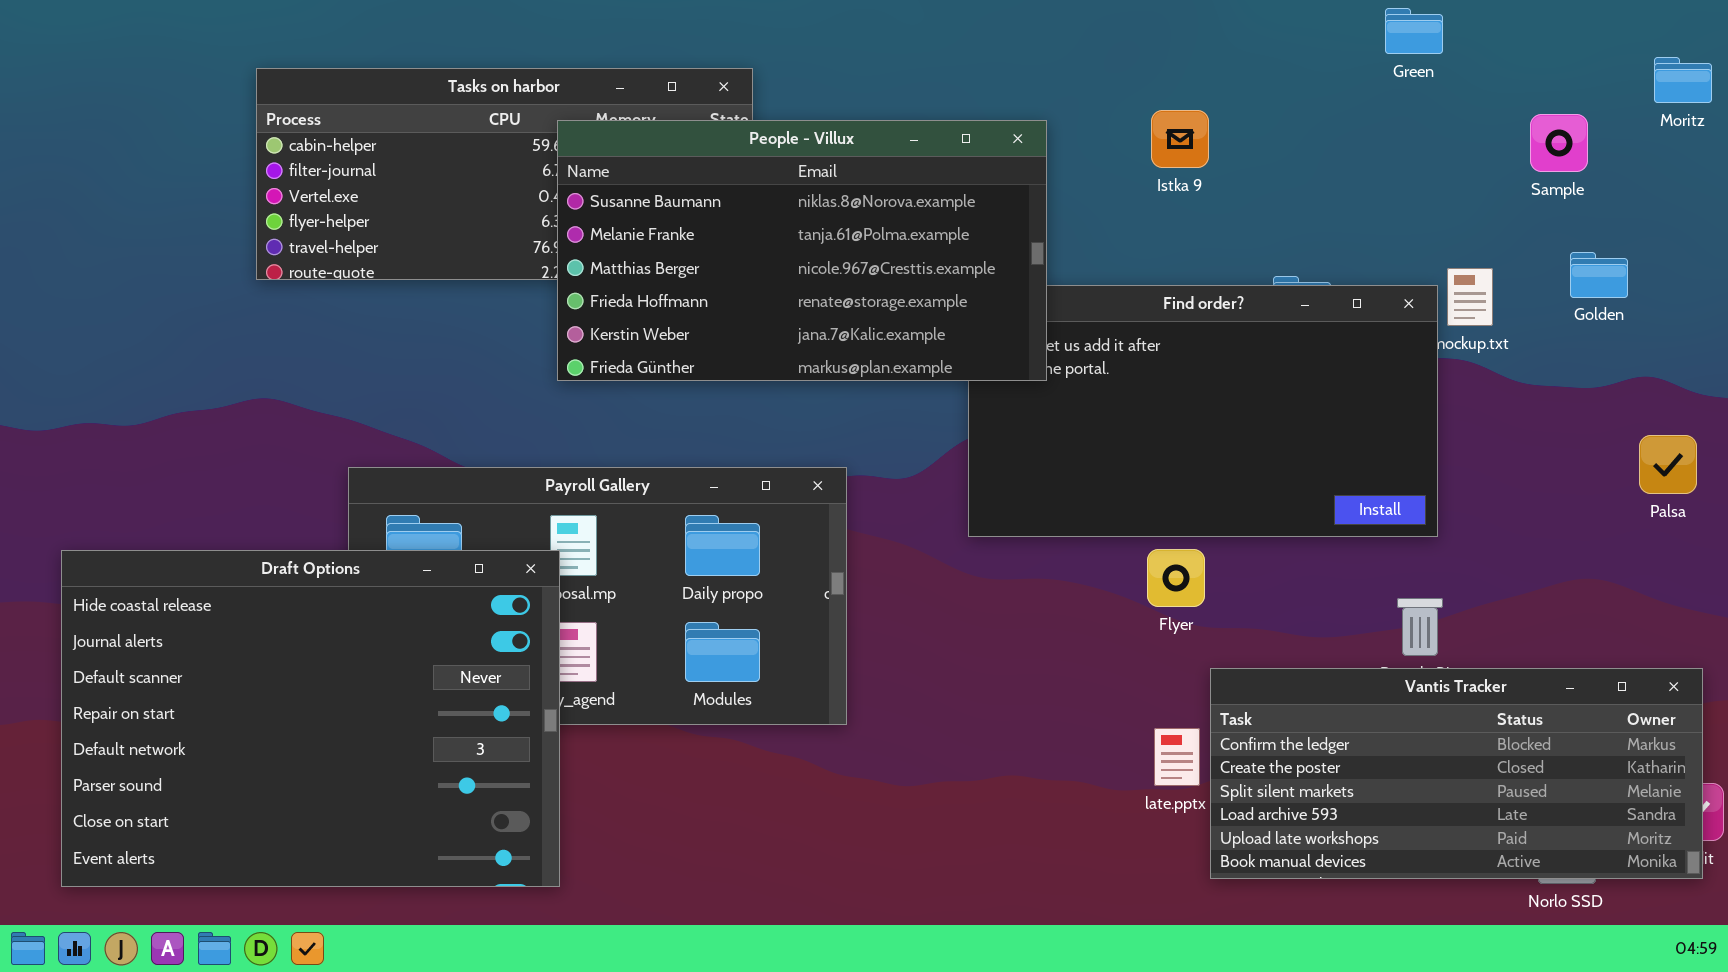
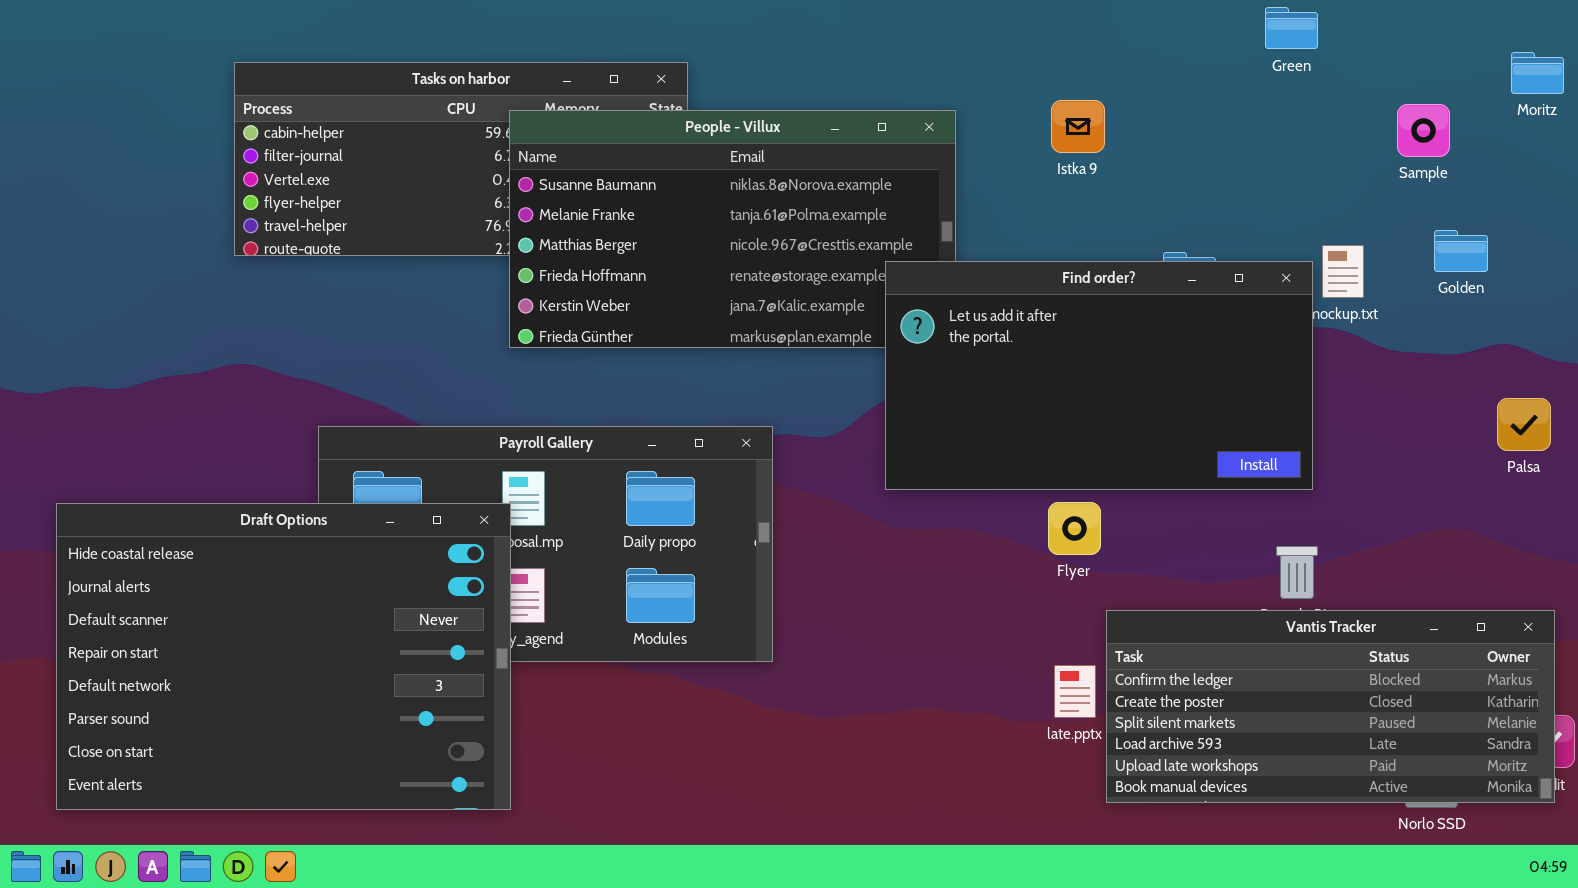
Find order?: [968,285,1438,537] -> [885,261,1313,490], raised

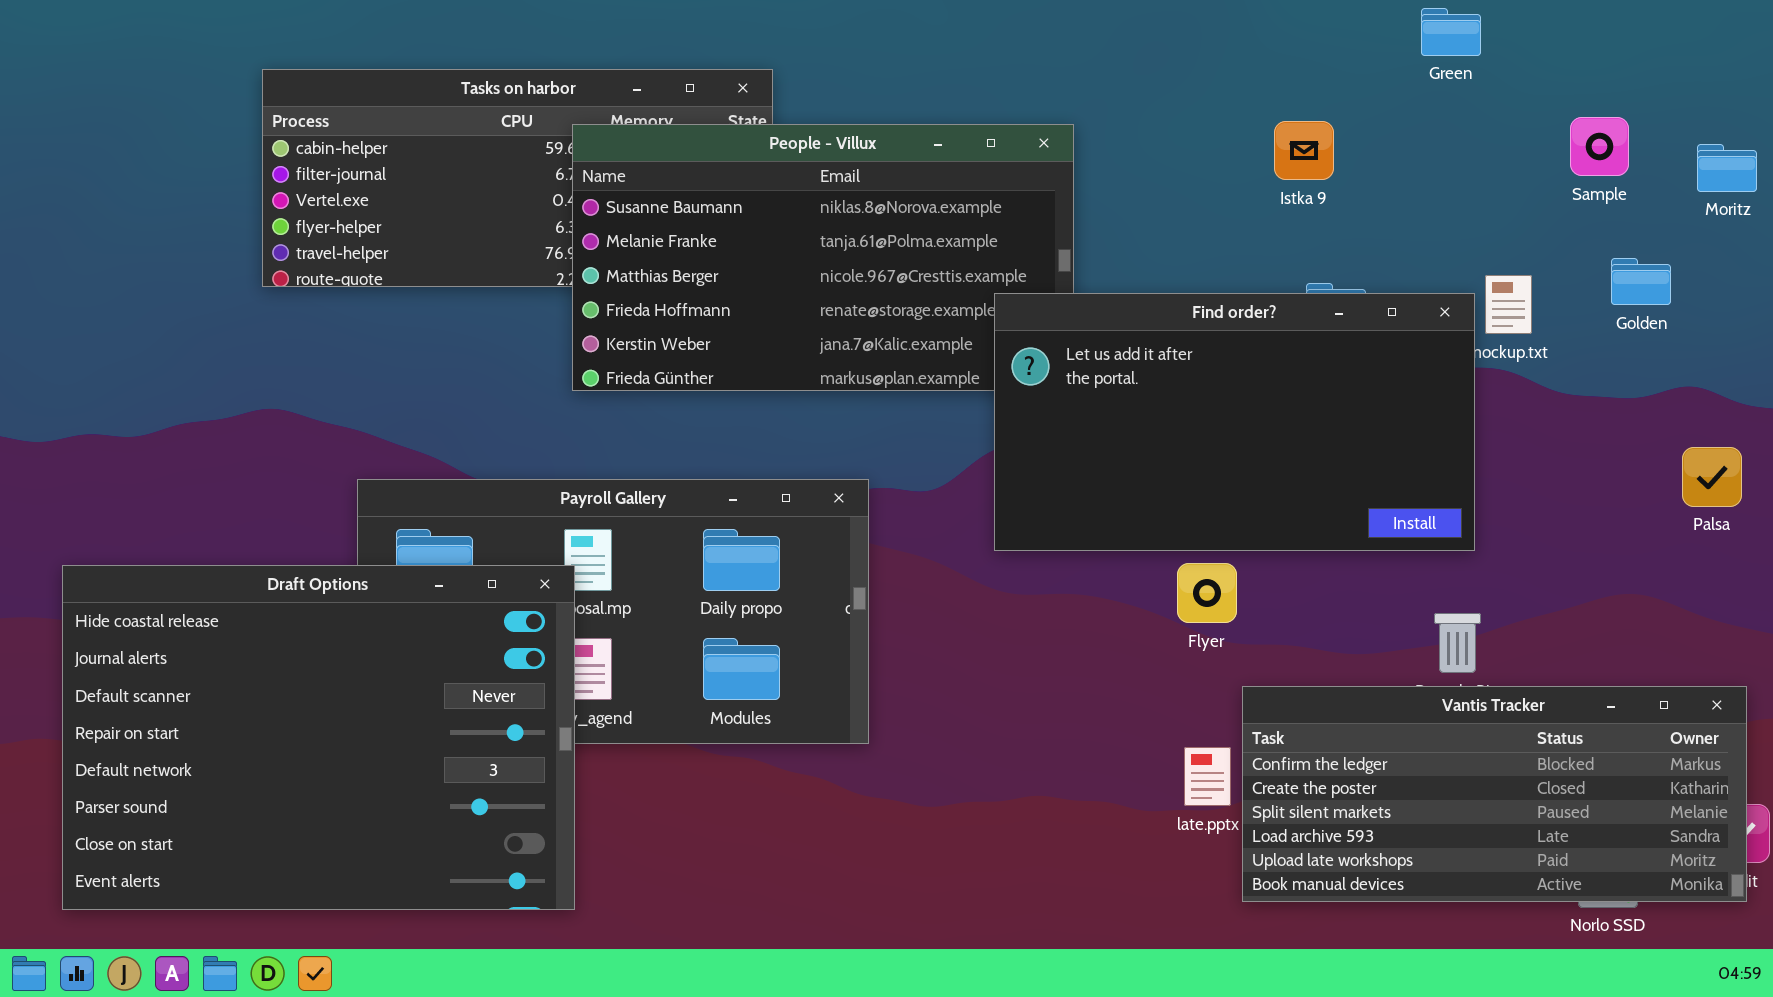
Moritz: [1511,52,1564,94] -> [1697,144,1757,192], moved
Istka 9: [1051,100,1105,153] -> [1274,121,1334,180], moved

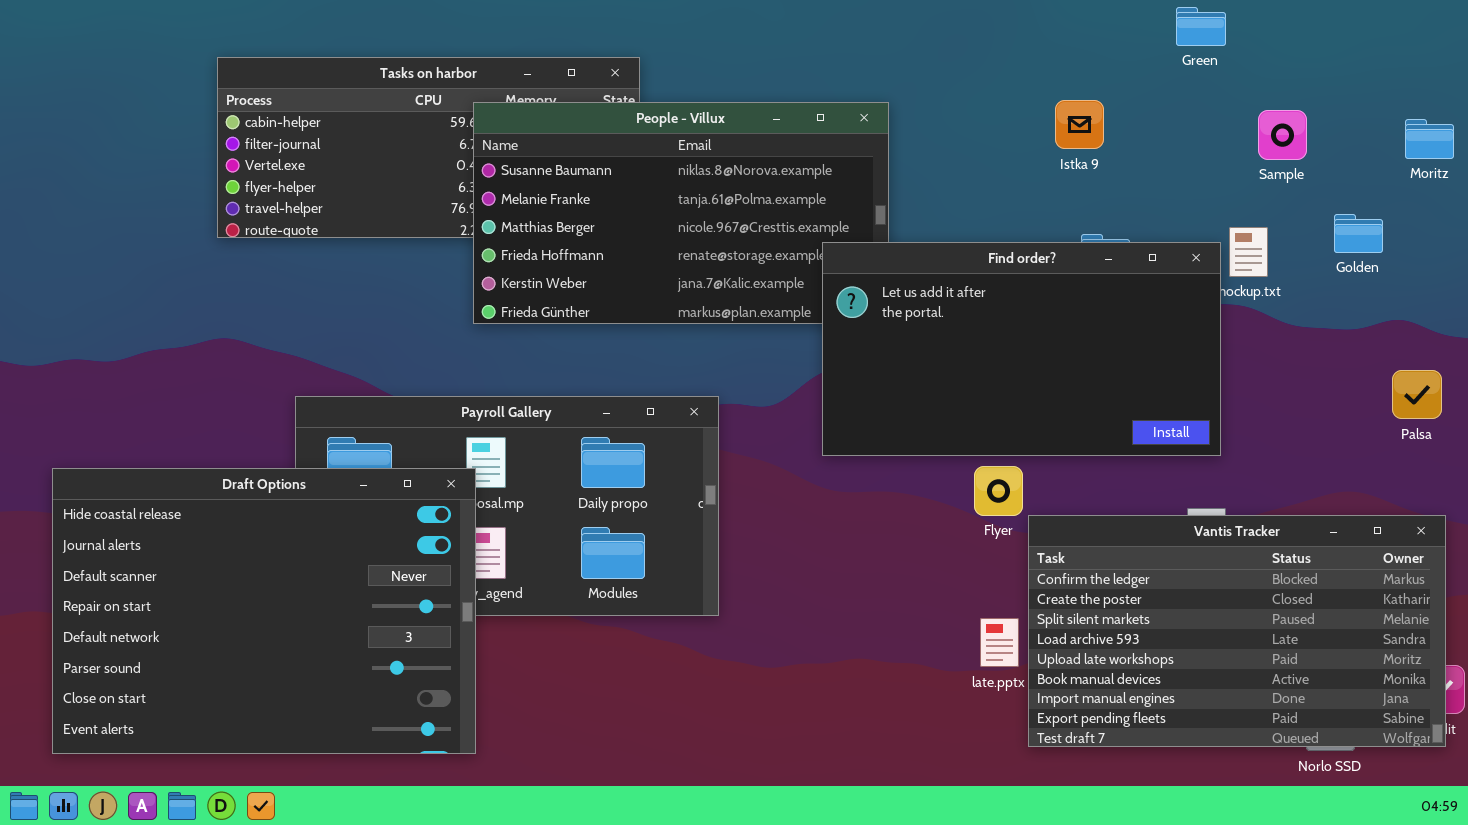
Sample: [1570,117,1629,176] -> [1258,110,1307,160], moved
Vantis Tracker: [1242,686,1747,902] -> [1028,515,1446,747], resized

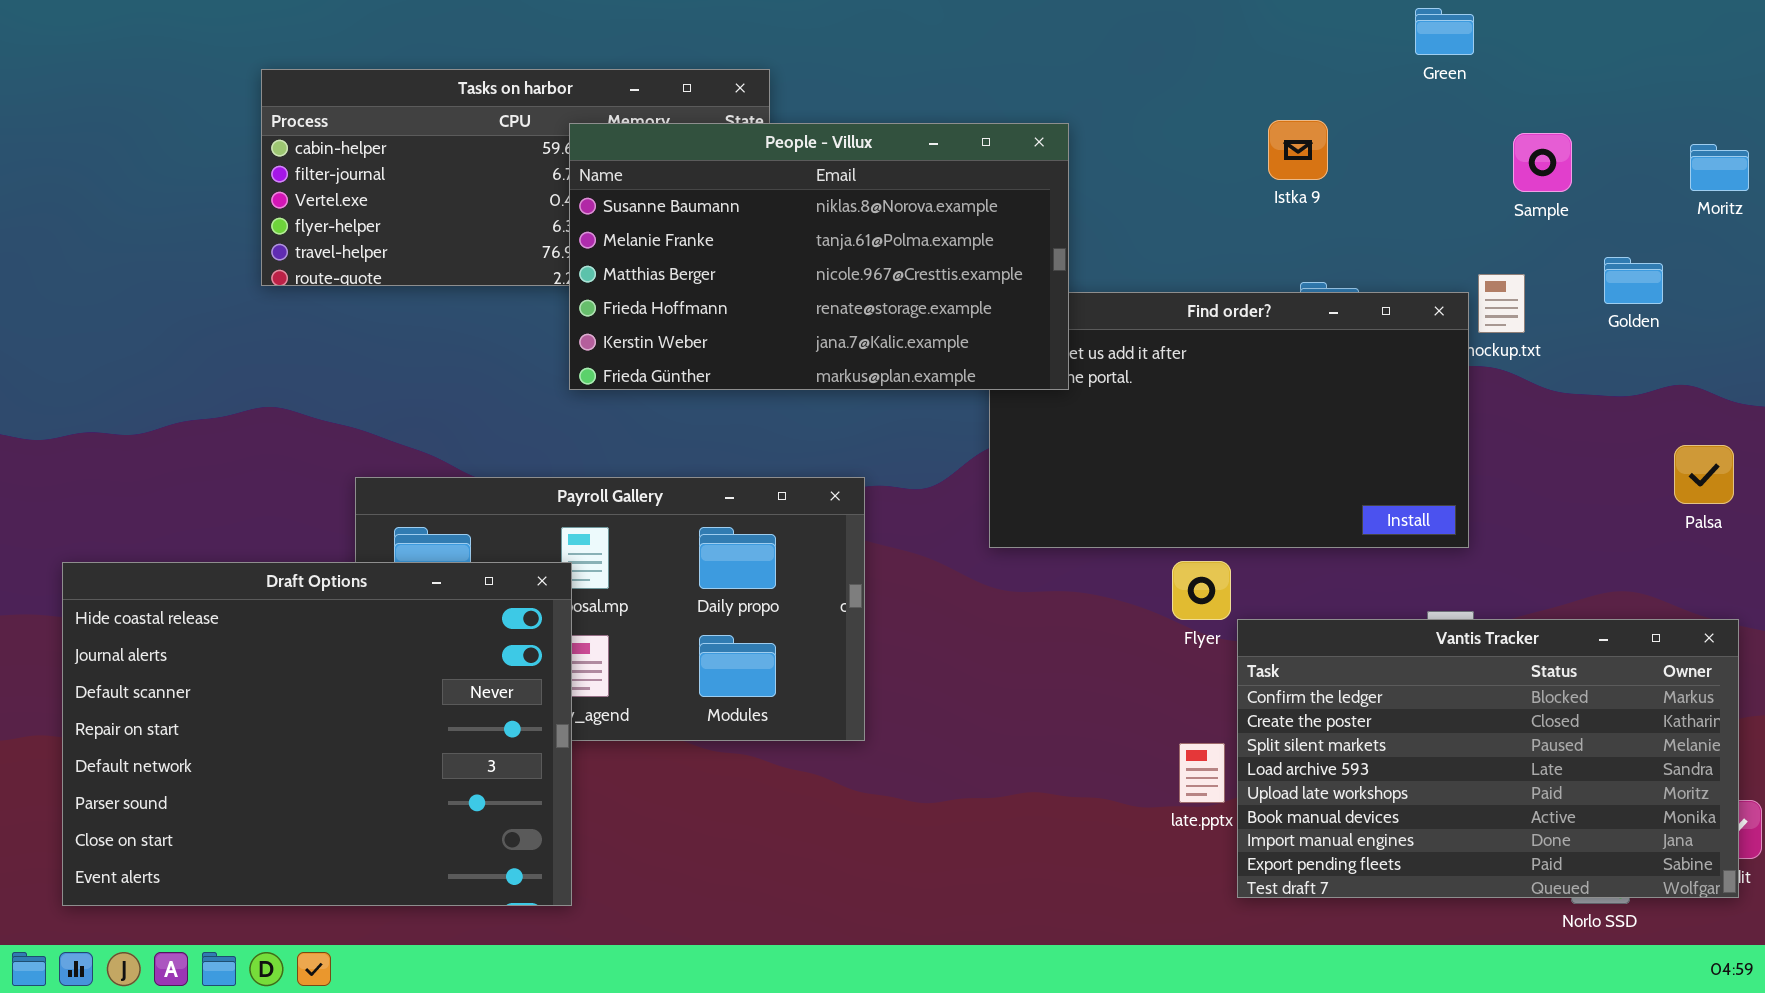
People - Villux: [473,102,889,324] -> [569,123,1069,390], raised

